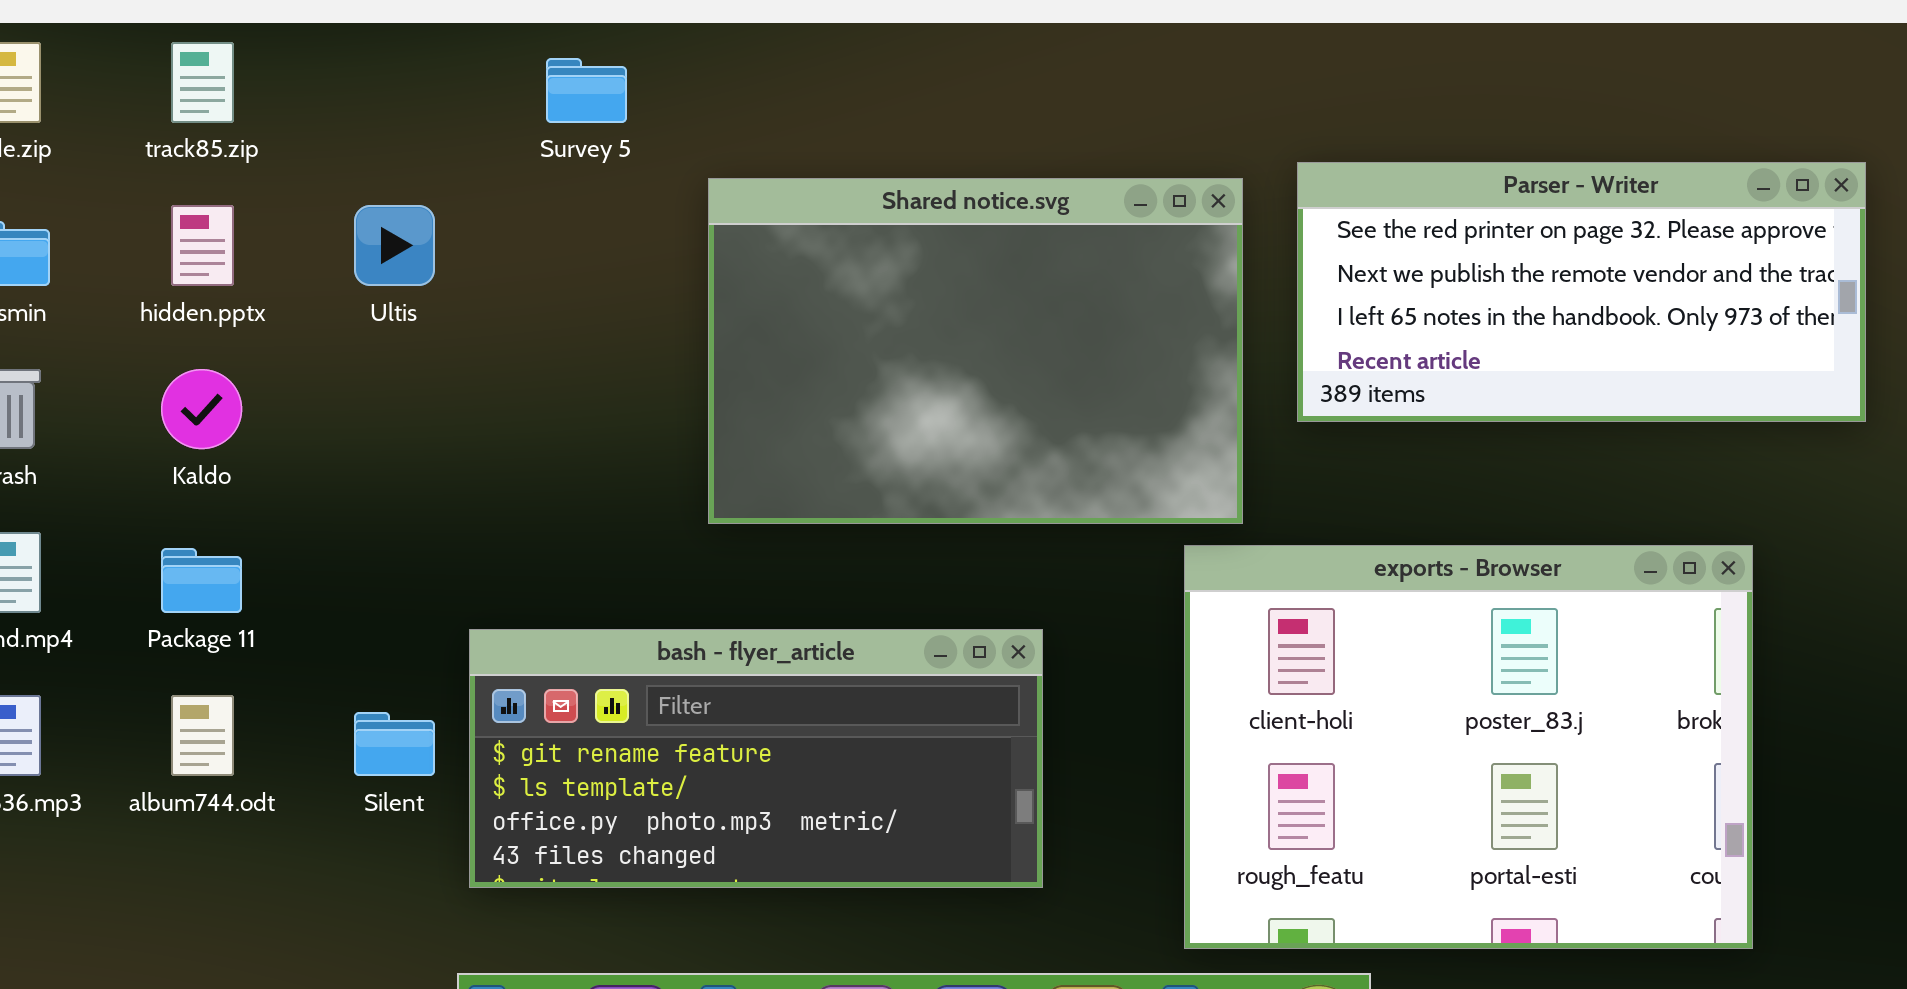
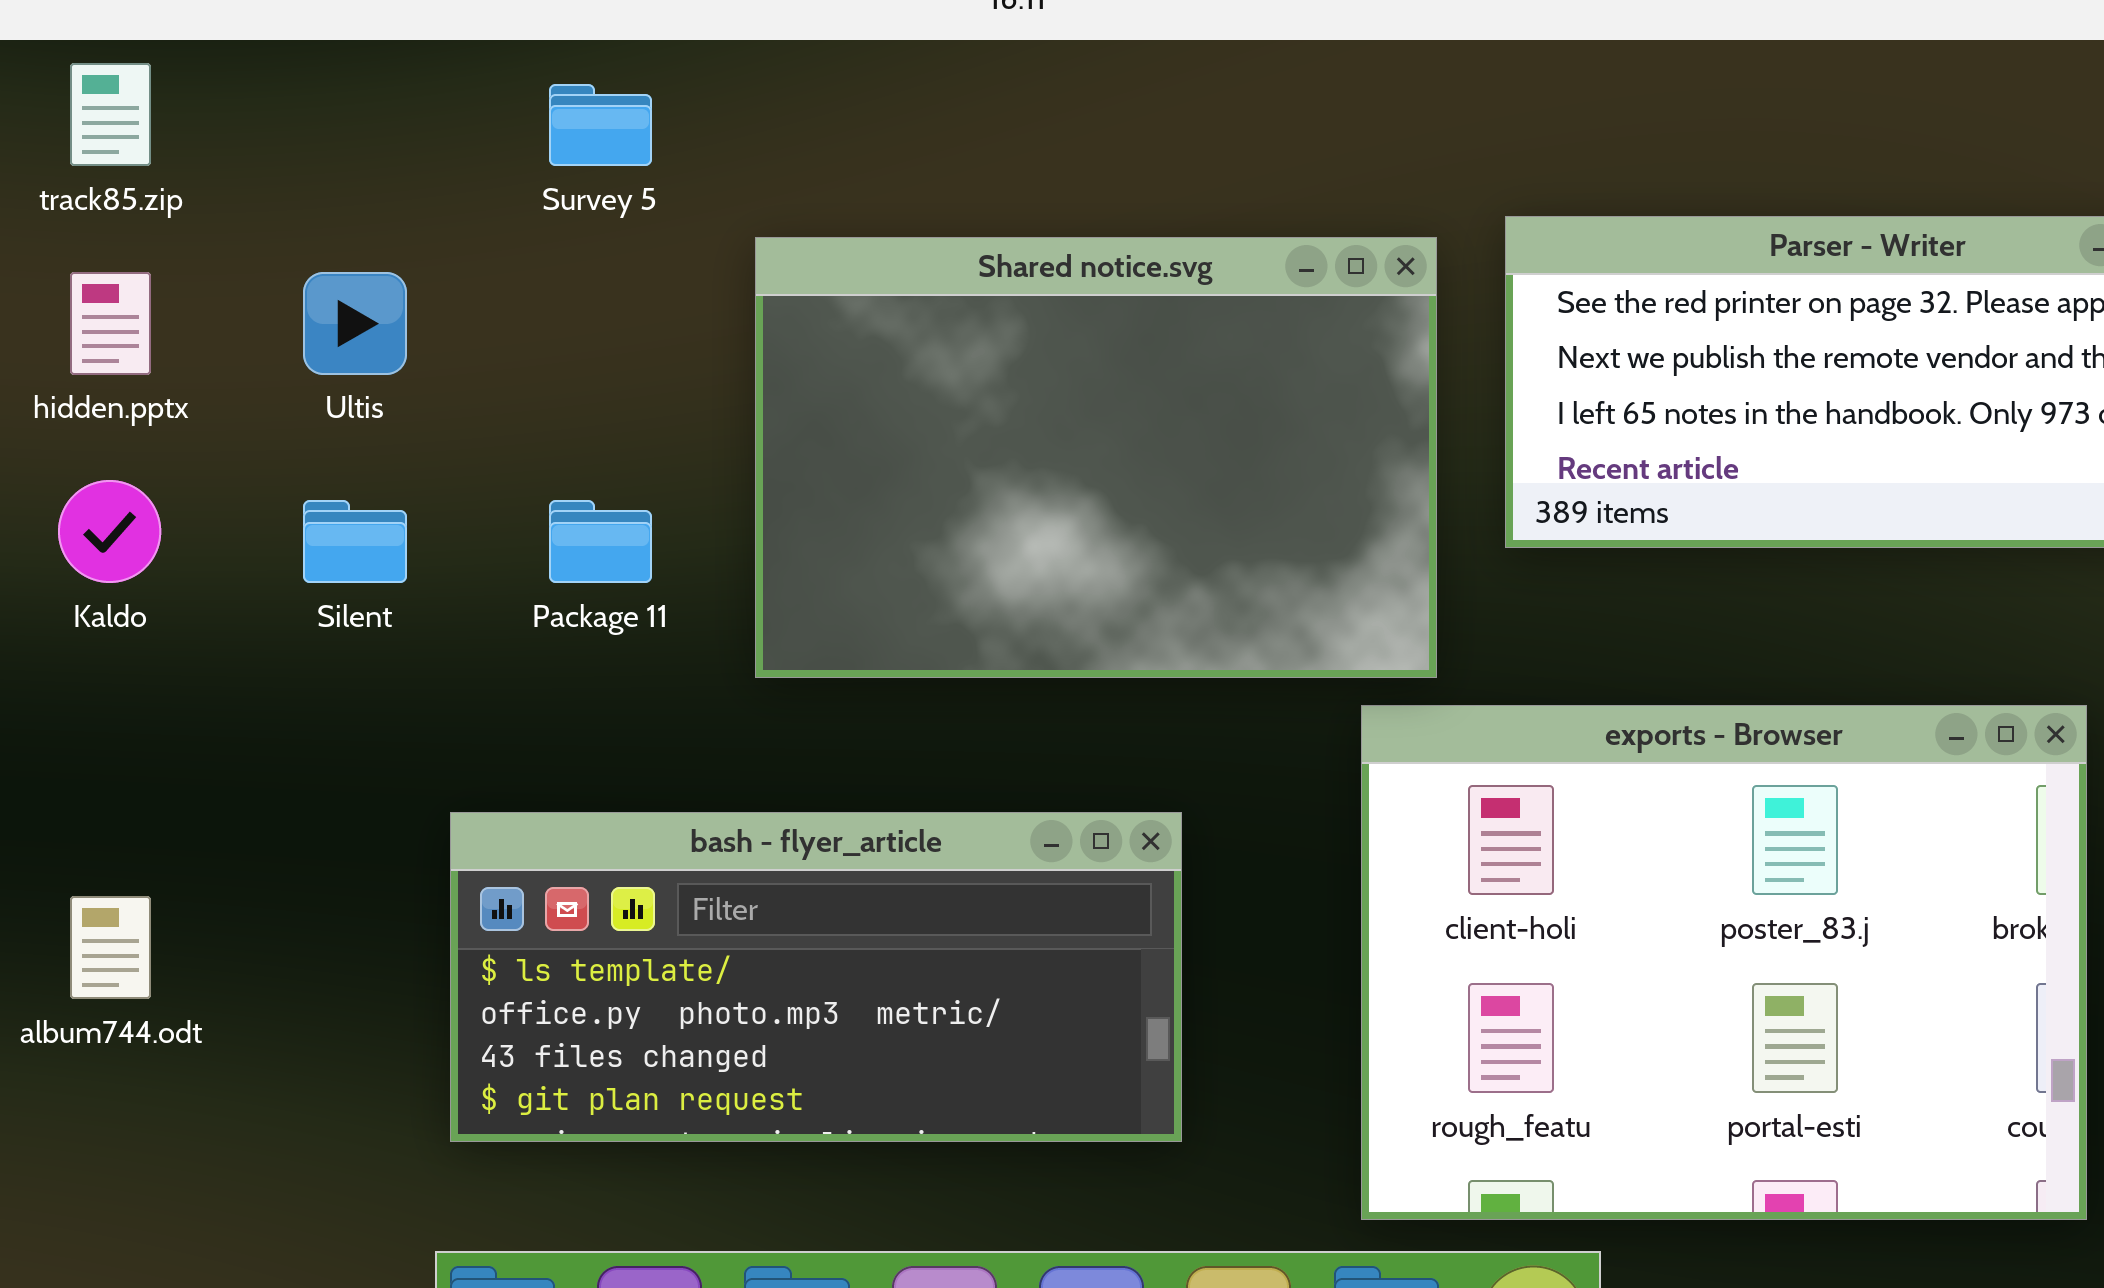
Package 11: [161,548,242,613] -> [549,500,652,583], moved
bash - flyer_article: [469,629,1043,888] -> [450,812,1182,1142], scrolled down 1 row
Silent: [354,712,435,776] -> [303,500,407,583], moved

